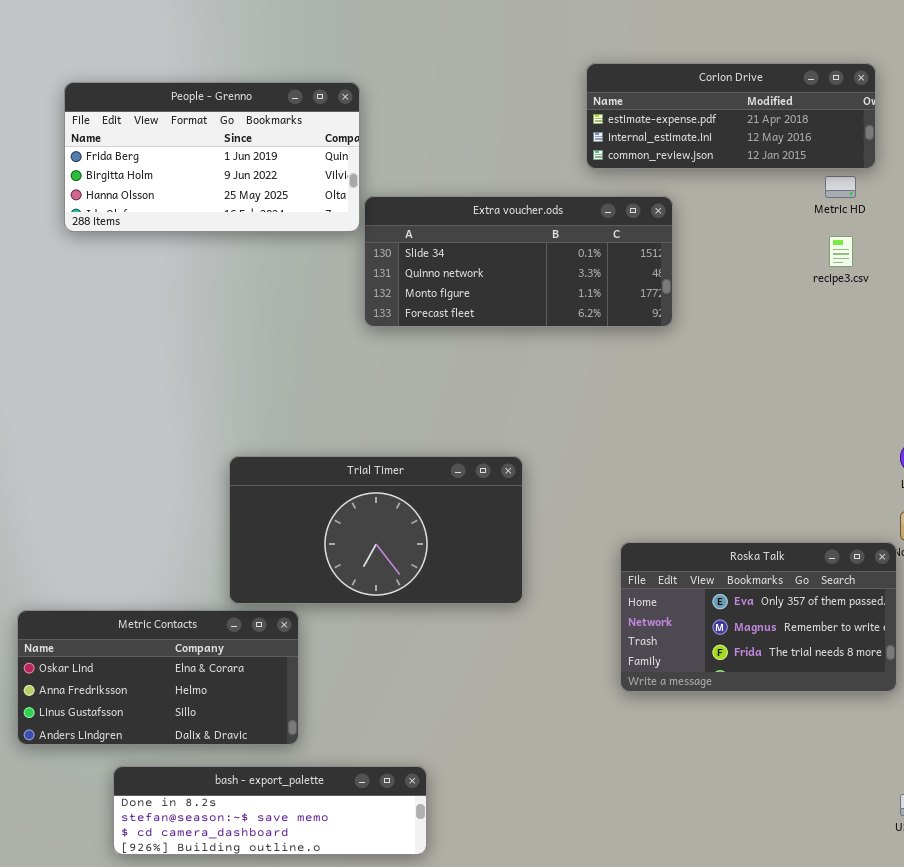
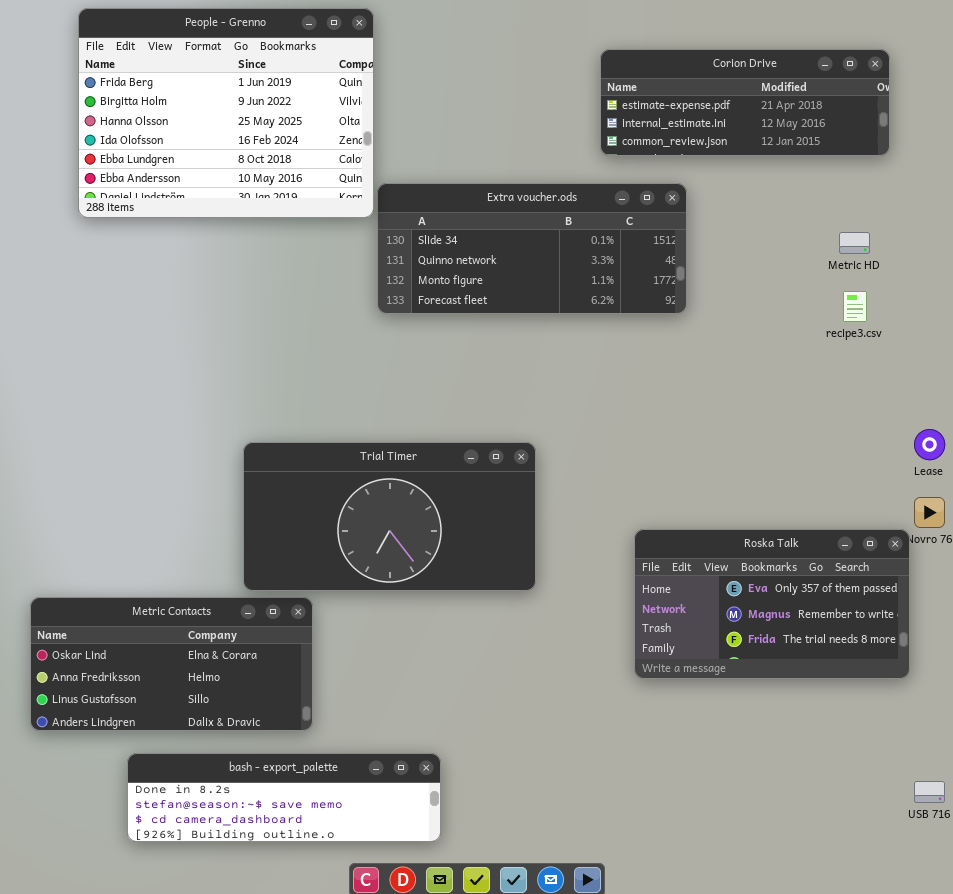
People - Grenno: [64,82,360,232] -> [78,8,374,218], resized
Metric HD: [825,176,856,198] -> [839,232,870,254], moved
recipe3.csv: [829,236,853,267] -> [843,291,867,322], moved

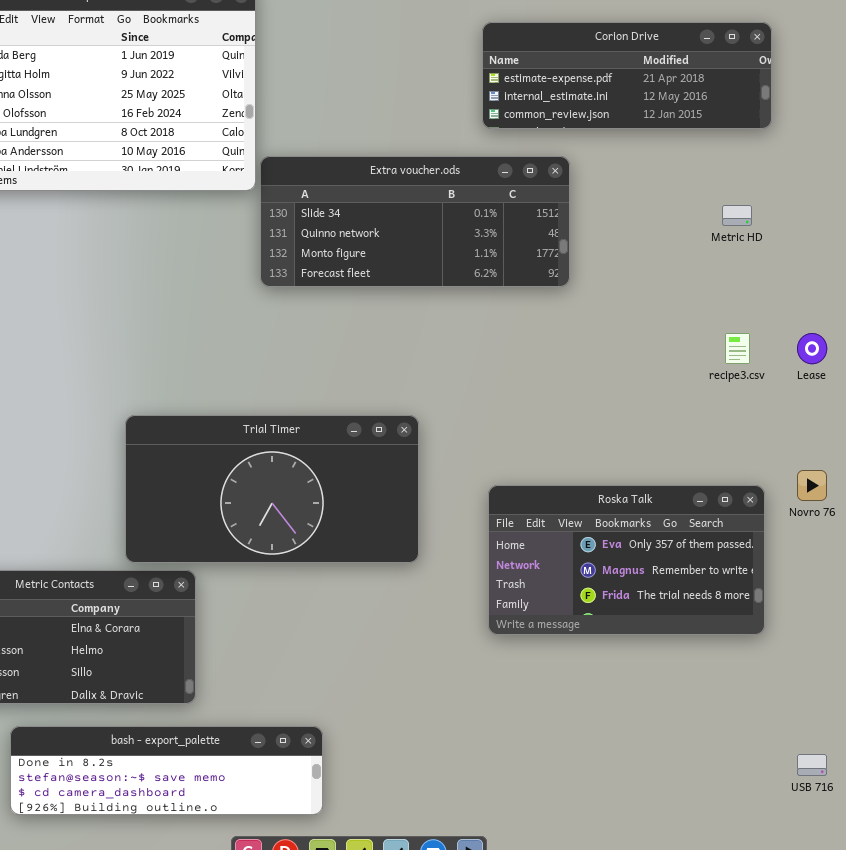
recipe3.csv: [843,291,867,322] -> [725,333,750,364], moved
Lease: [914,429,945,460] -> [797,333,827,364], moved
Roska Talk: [634,529,910,679] -> [488,485,765,635], moved

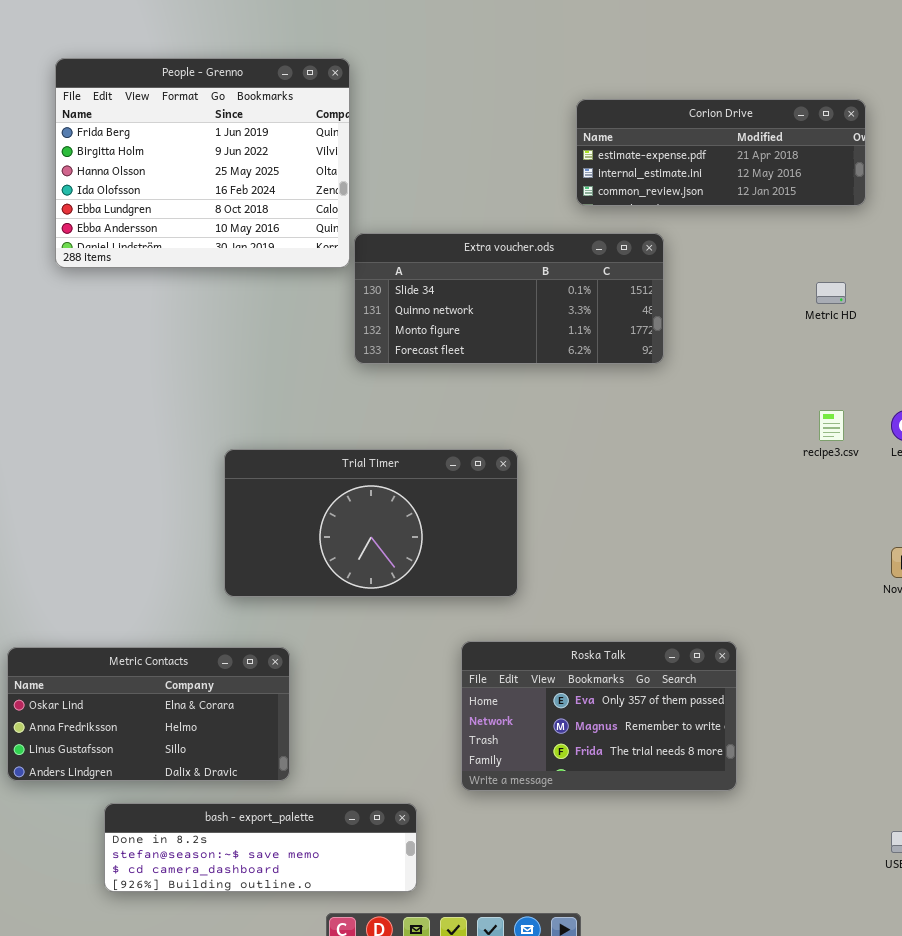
Trial Timer: [125,415,419,563] -> [224,449,518,597], moved
Roska Talk: [488,485,765,635] -> [461,641,737,791], moved

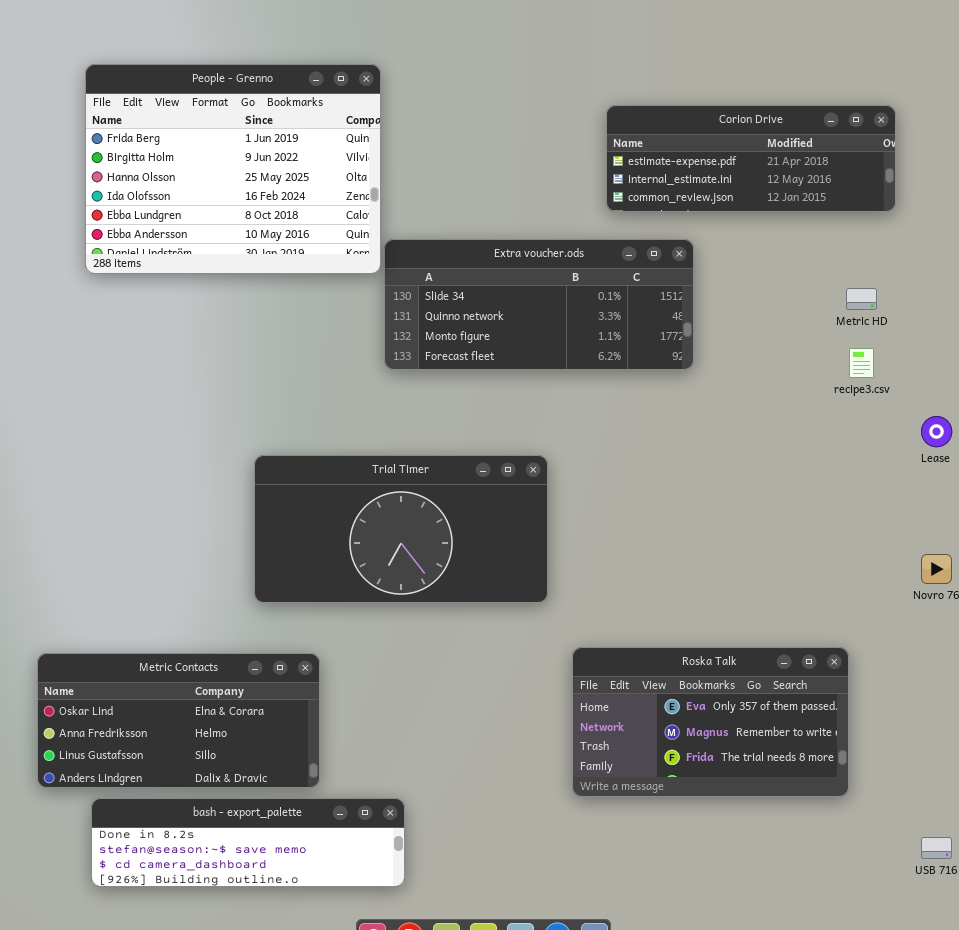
recipe3.csv: [819,410,844,441] -> [849,348,874,378], moved
Roska Talk: [461,641,737,791] -> [572,647,849,797], moved
bash - export_palette: [104,803,417,892] -> [91,798,405,887], moved

